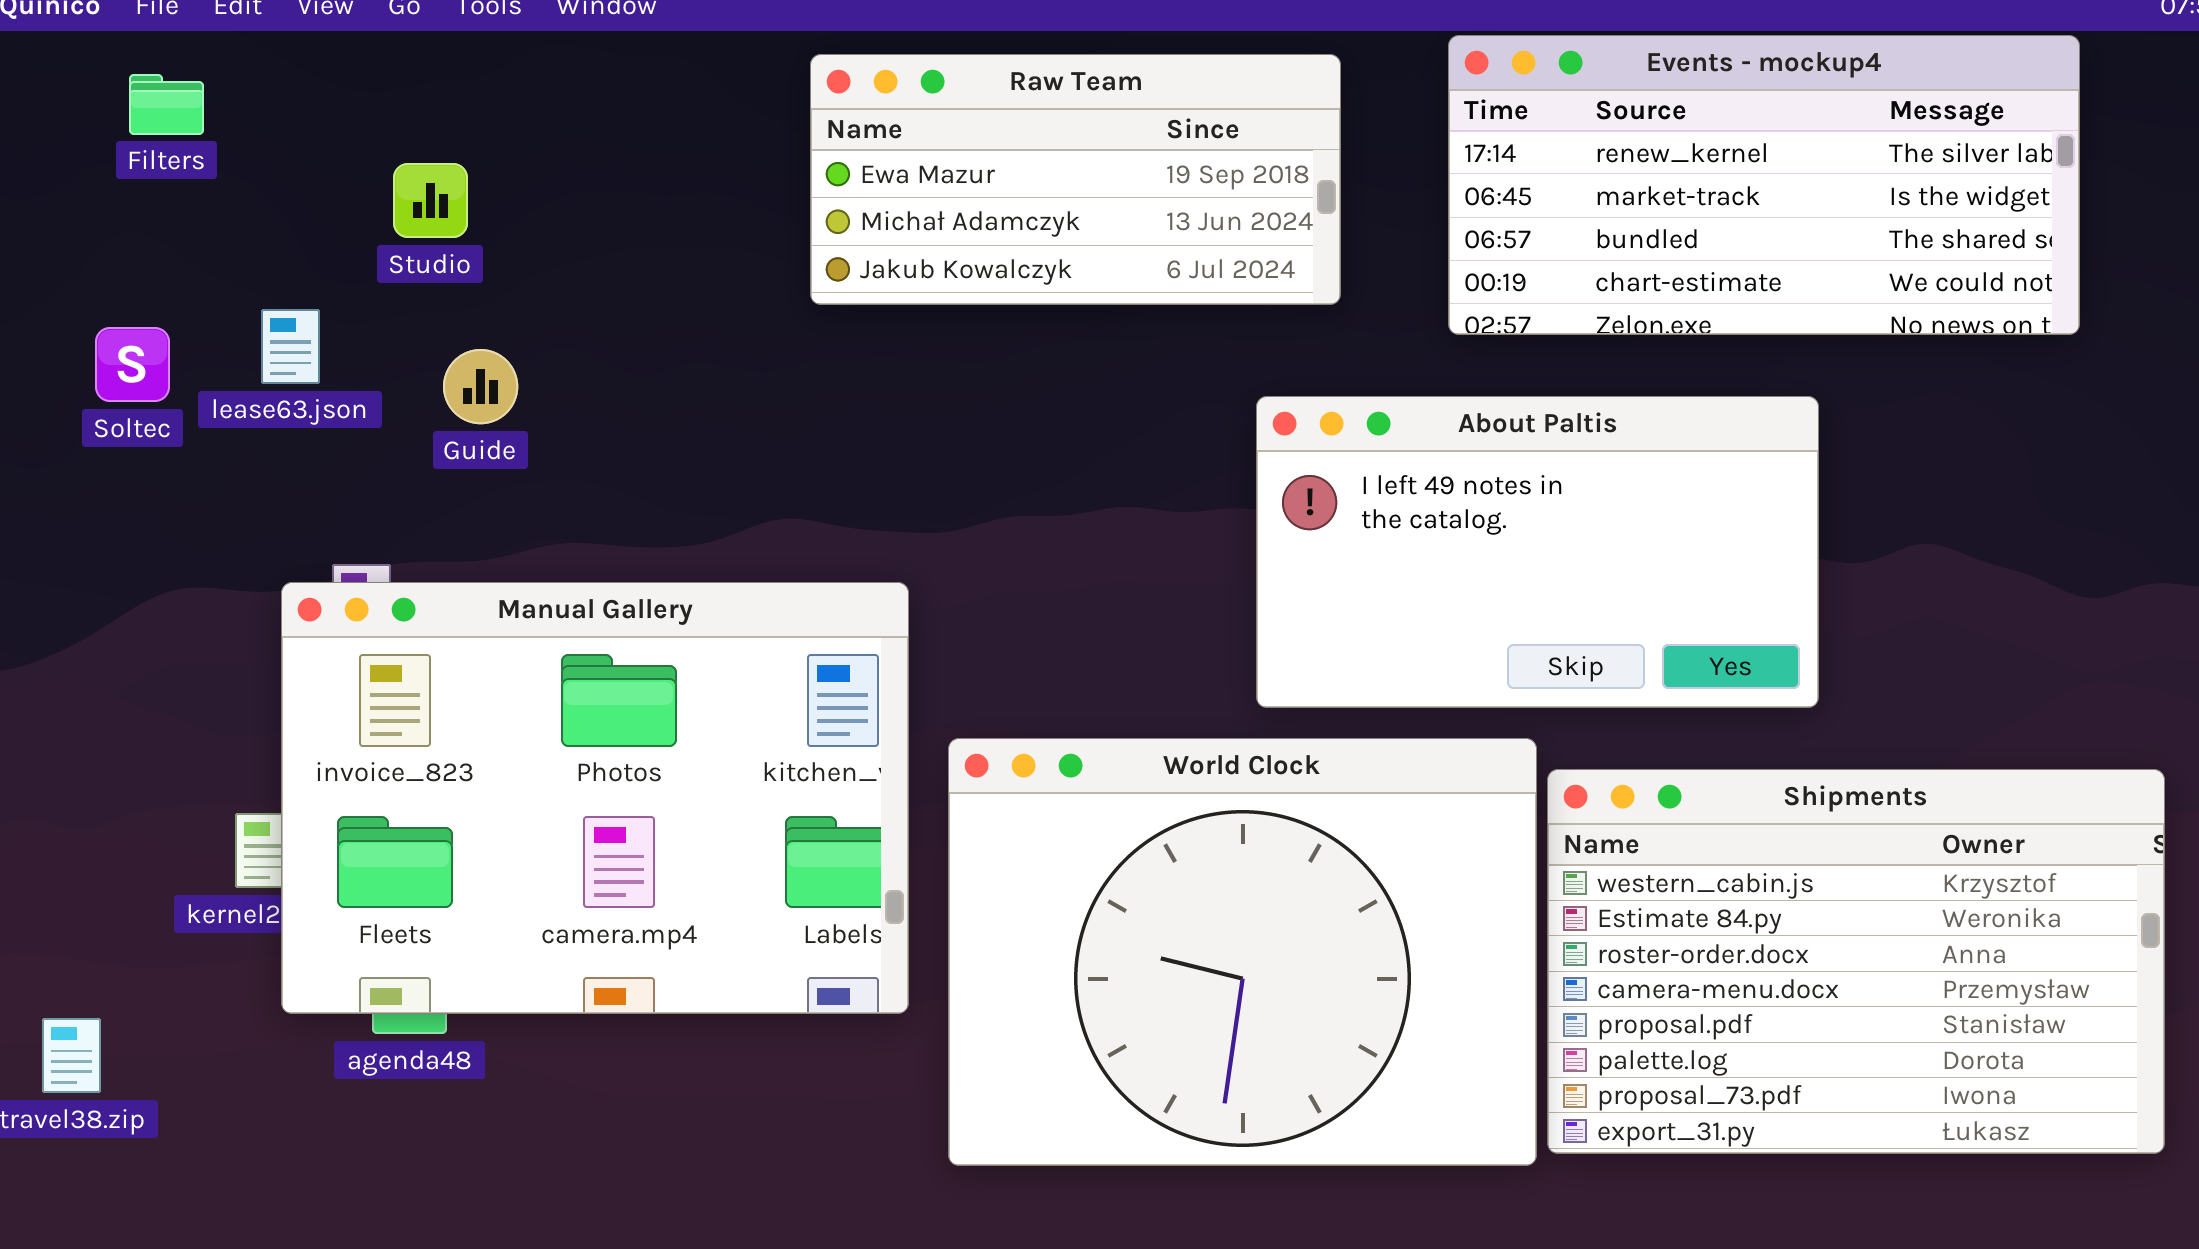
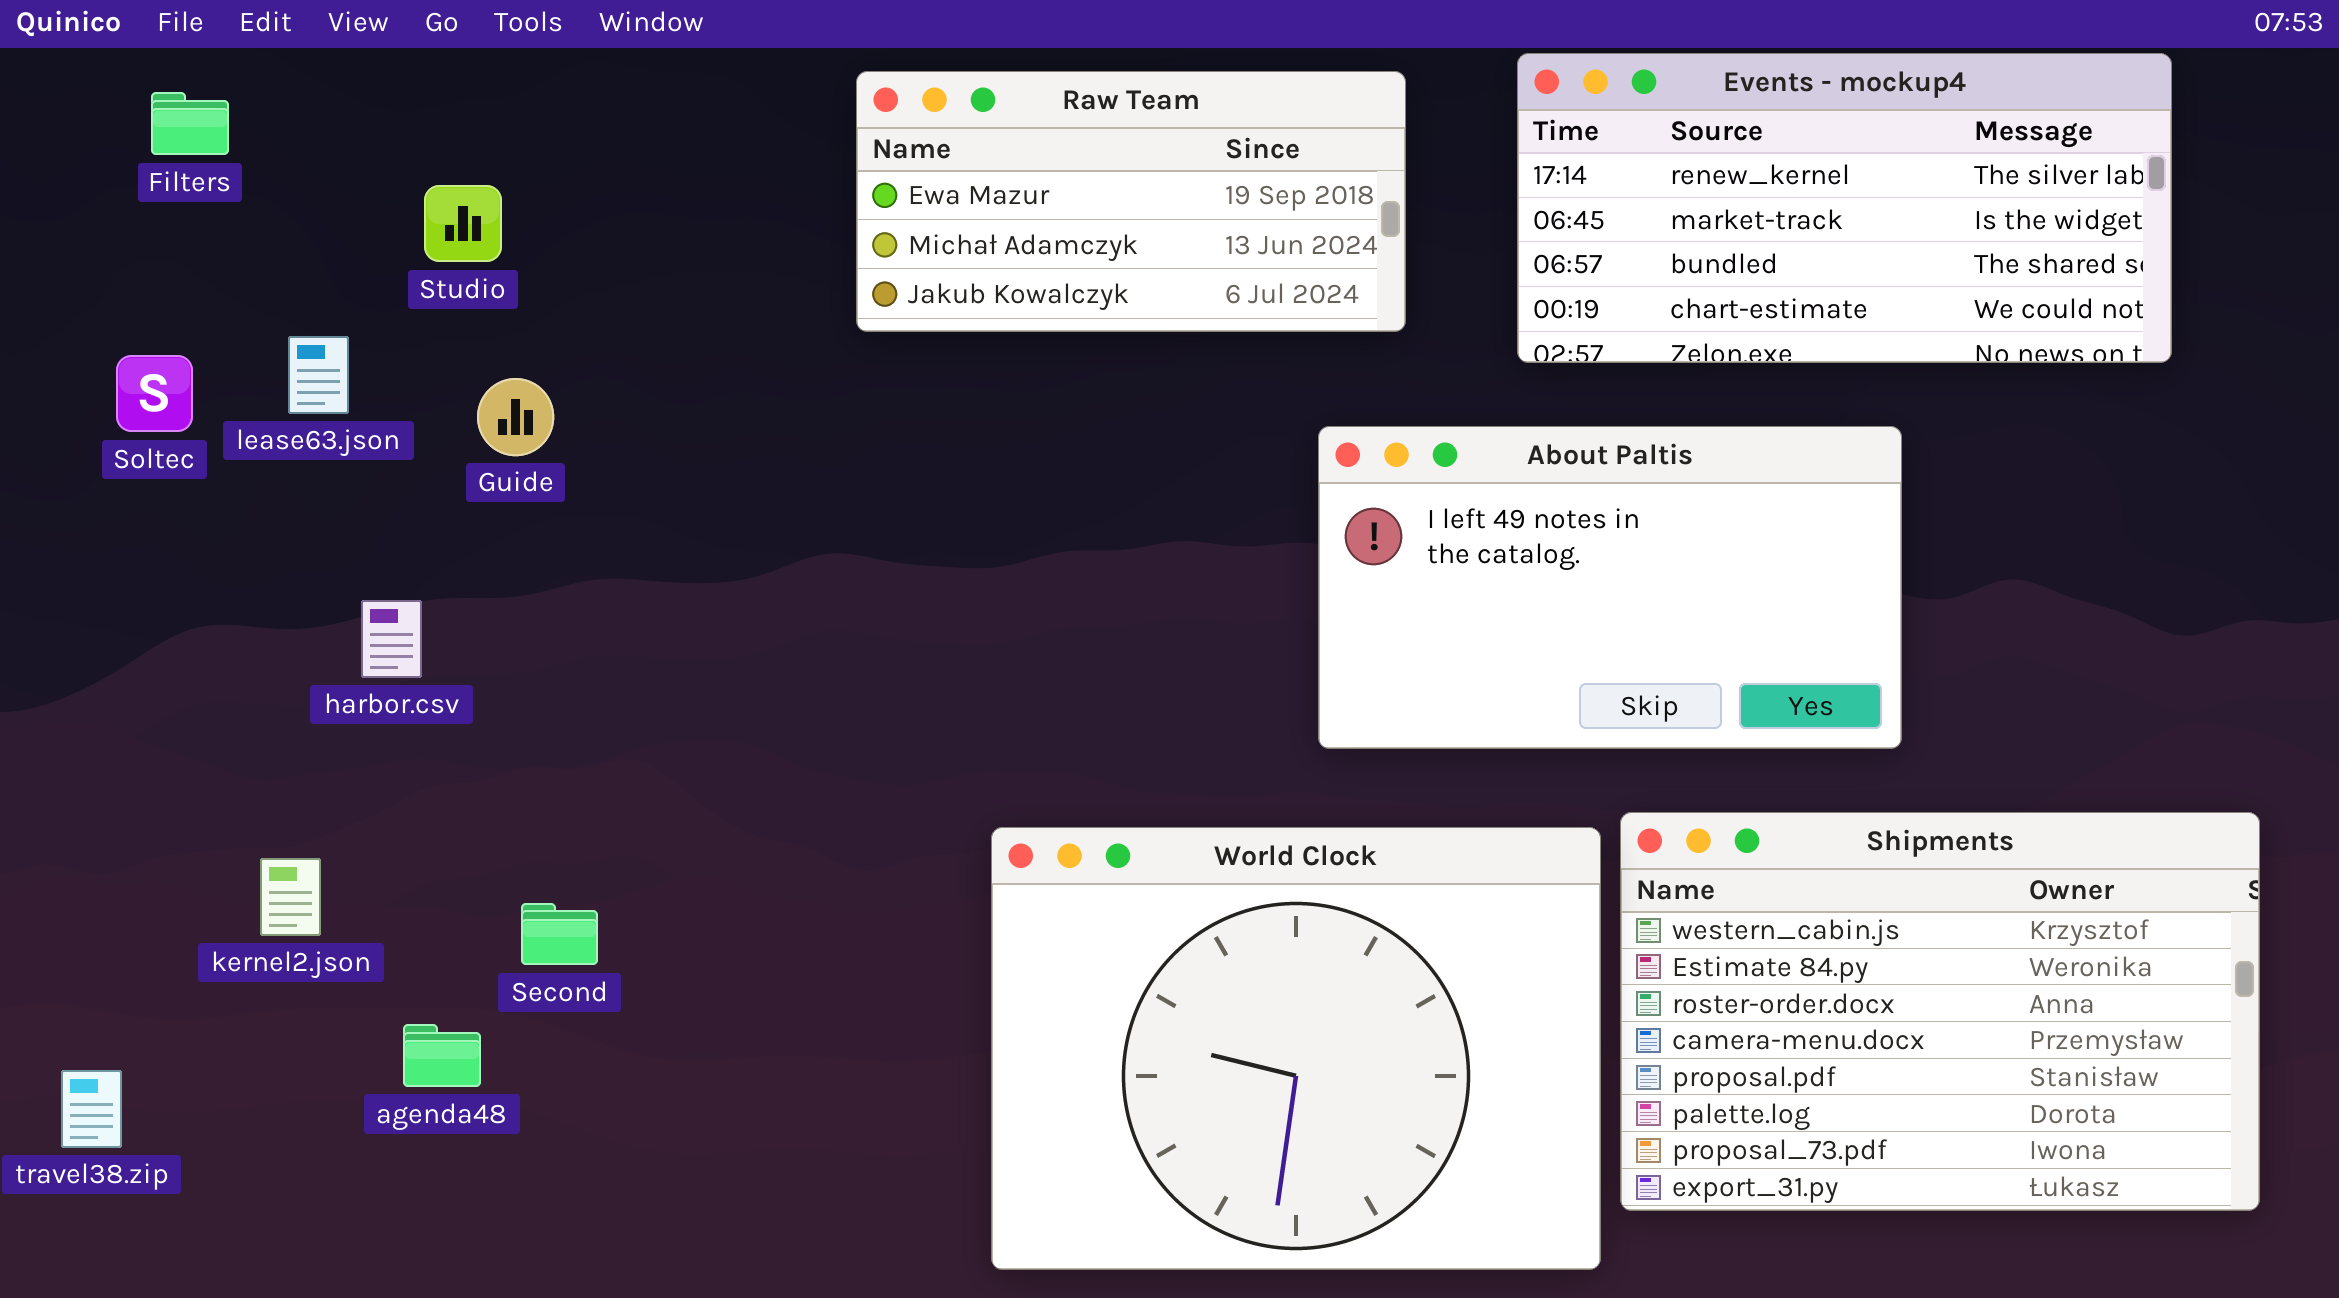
Manual Gallery: [281,582,909,1014] -> none, closed
World Clock: [948,738,1537,1166] -> [991,827,1601,1270], moved

